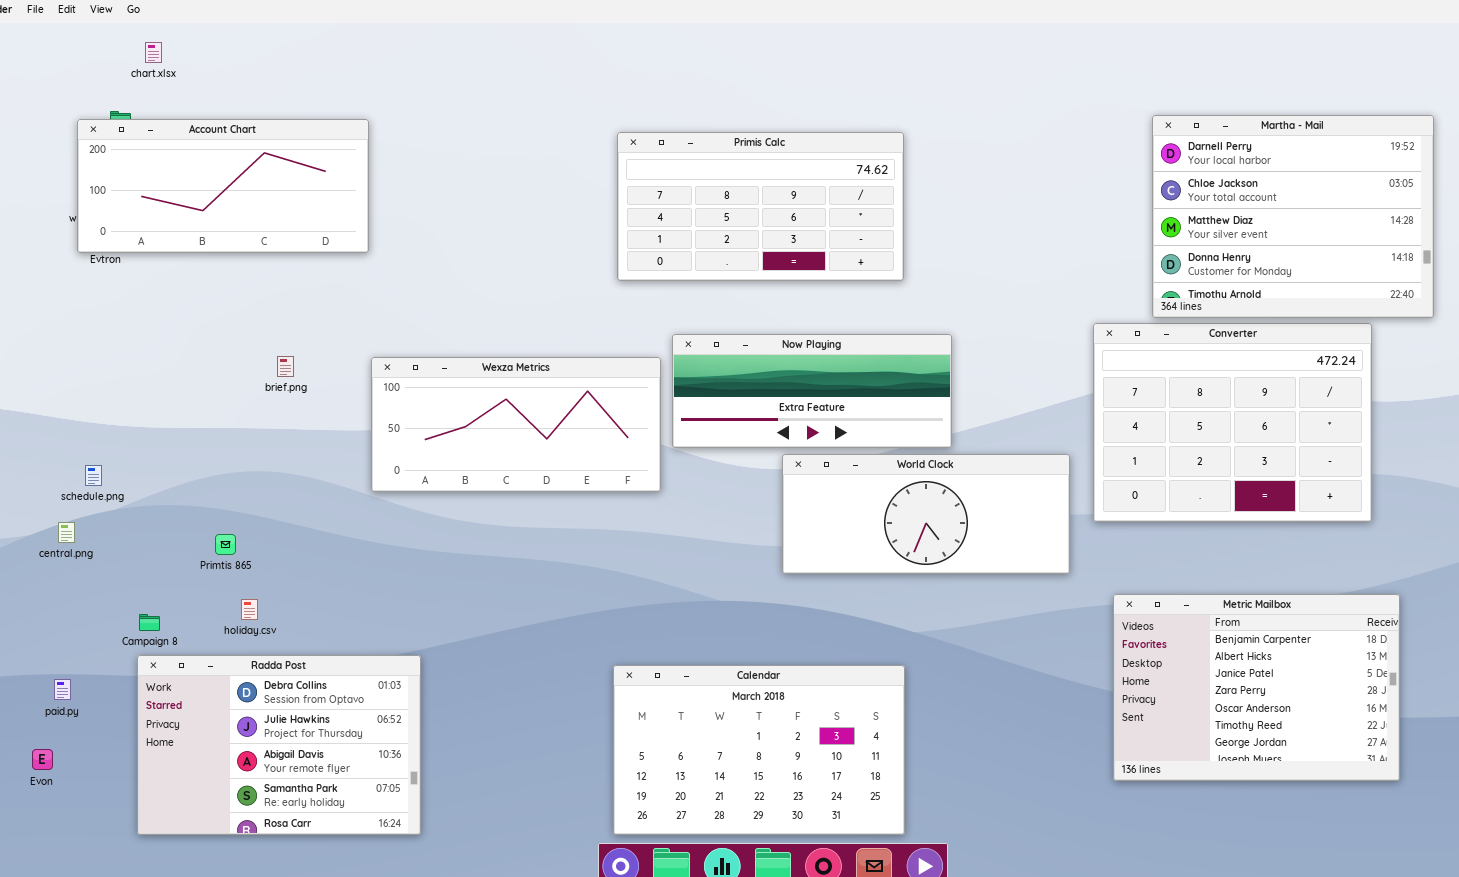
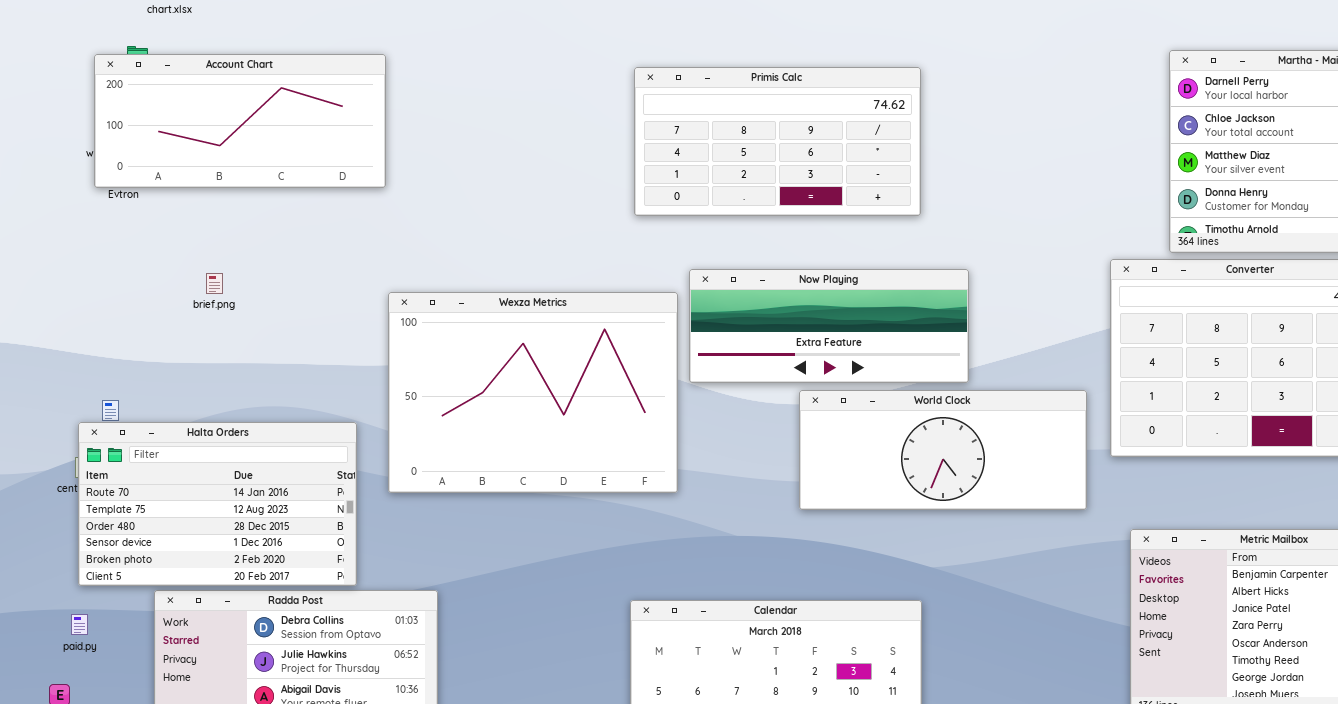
brief.png: [277,356,294,377] -> [206,273,223,294], moved
Wexza Metrics: [371,357,661,492] -> [388,292,678,493], resized
Halta Orders: none -> [78,422,357,586], opened

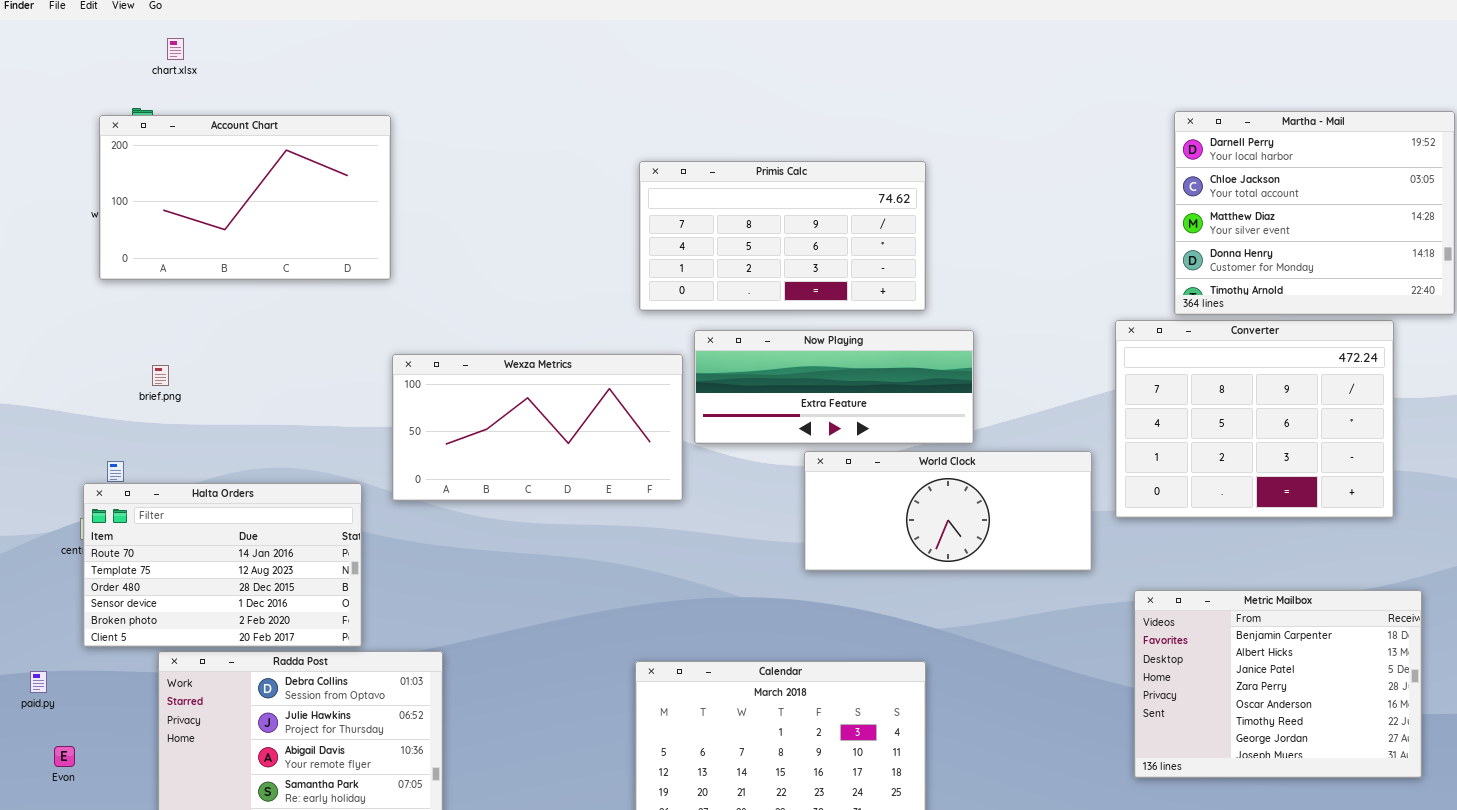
Account Chart: [94,54,386,188] -> [99,115,391,280], resized
Primis Calc: [634,67,921,216] -> [639,161,926,311], moved
brief.png: [206,273,223,294] -> [152,365,169,386], moved
Wexza Metrics: [388,292,678,493] -> [392,354,683,501], resized
paid.py: [71,614,88,635] -> [30,671,47,693], moved

